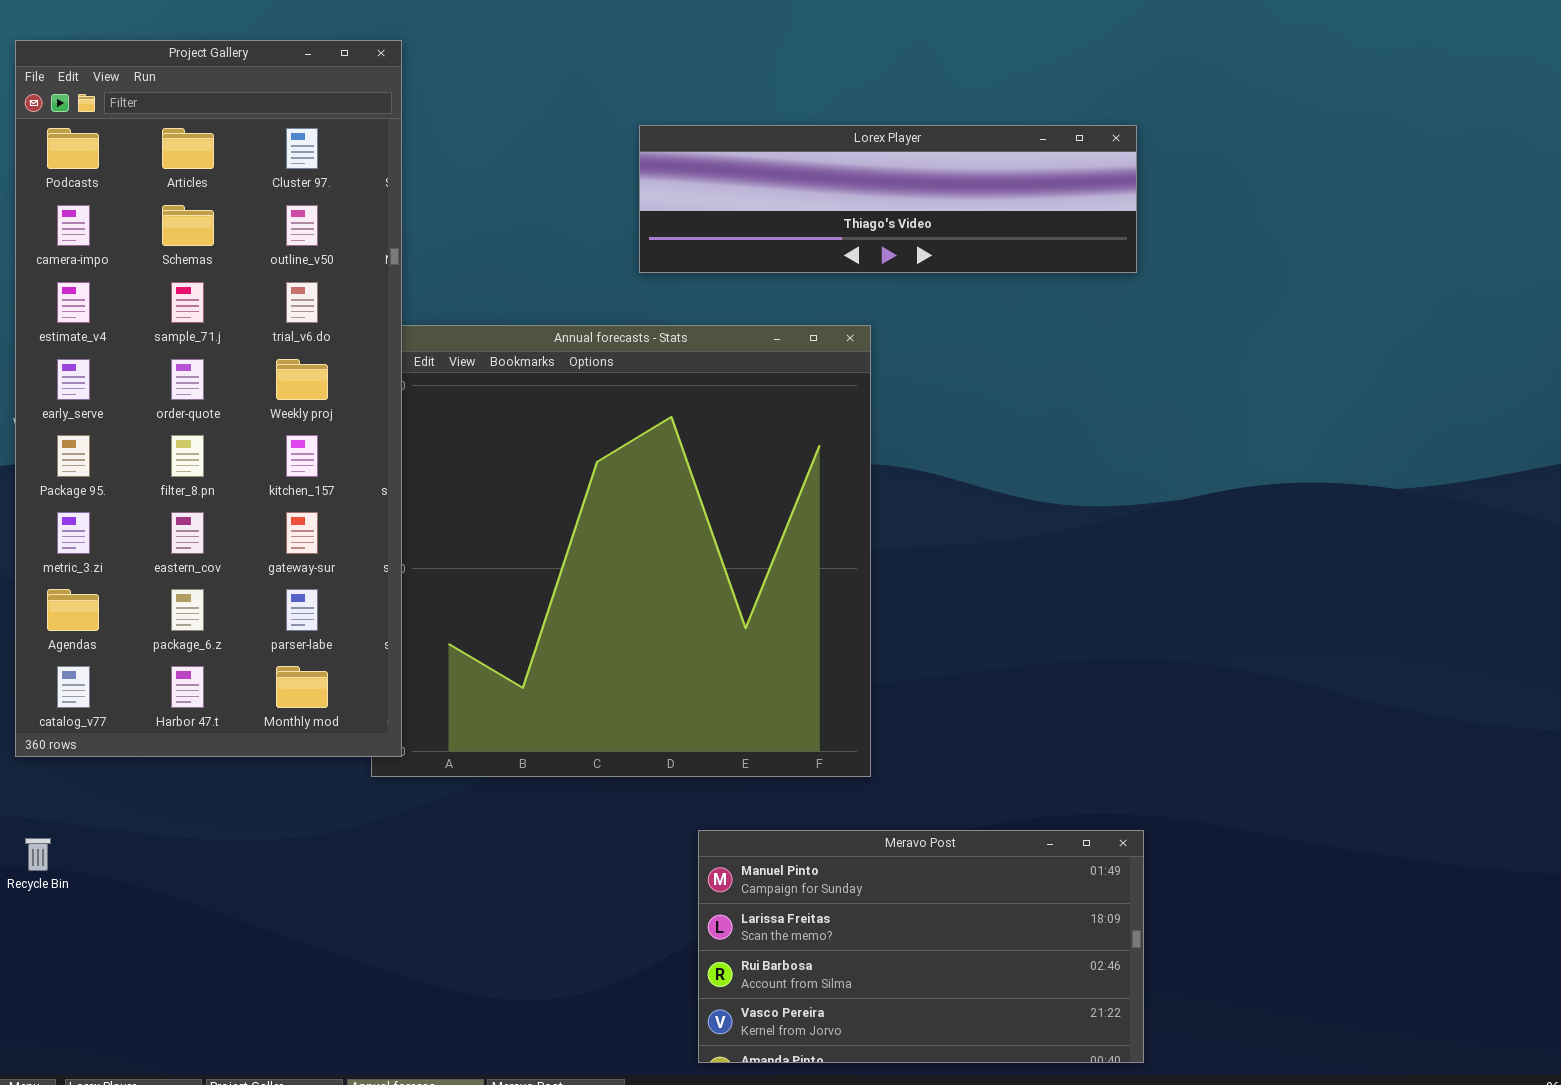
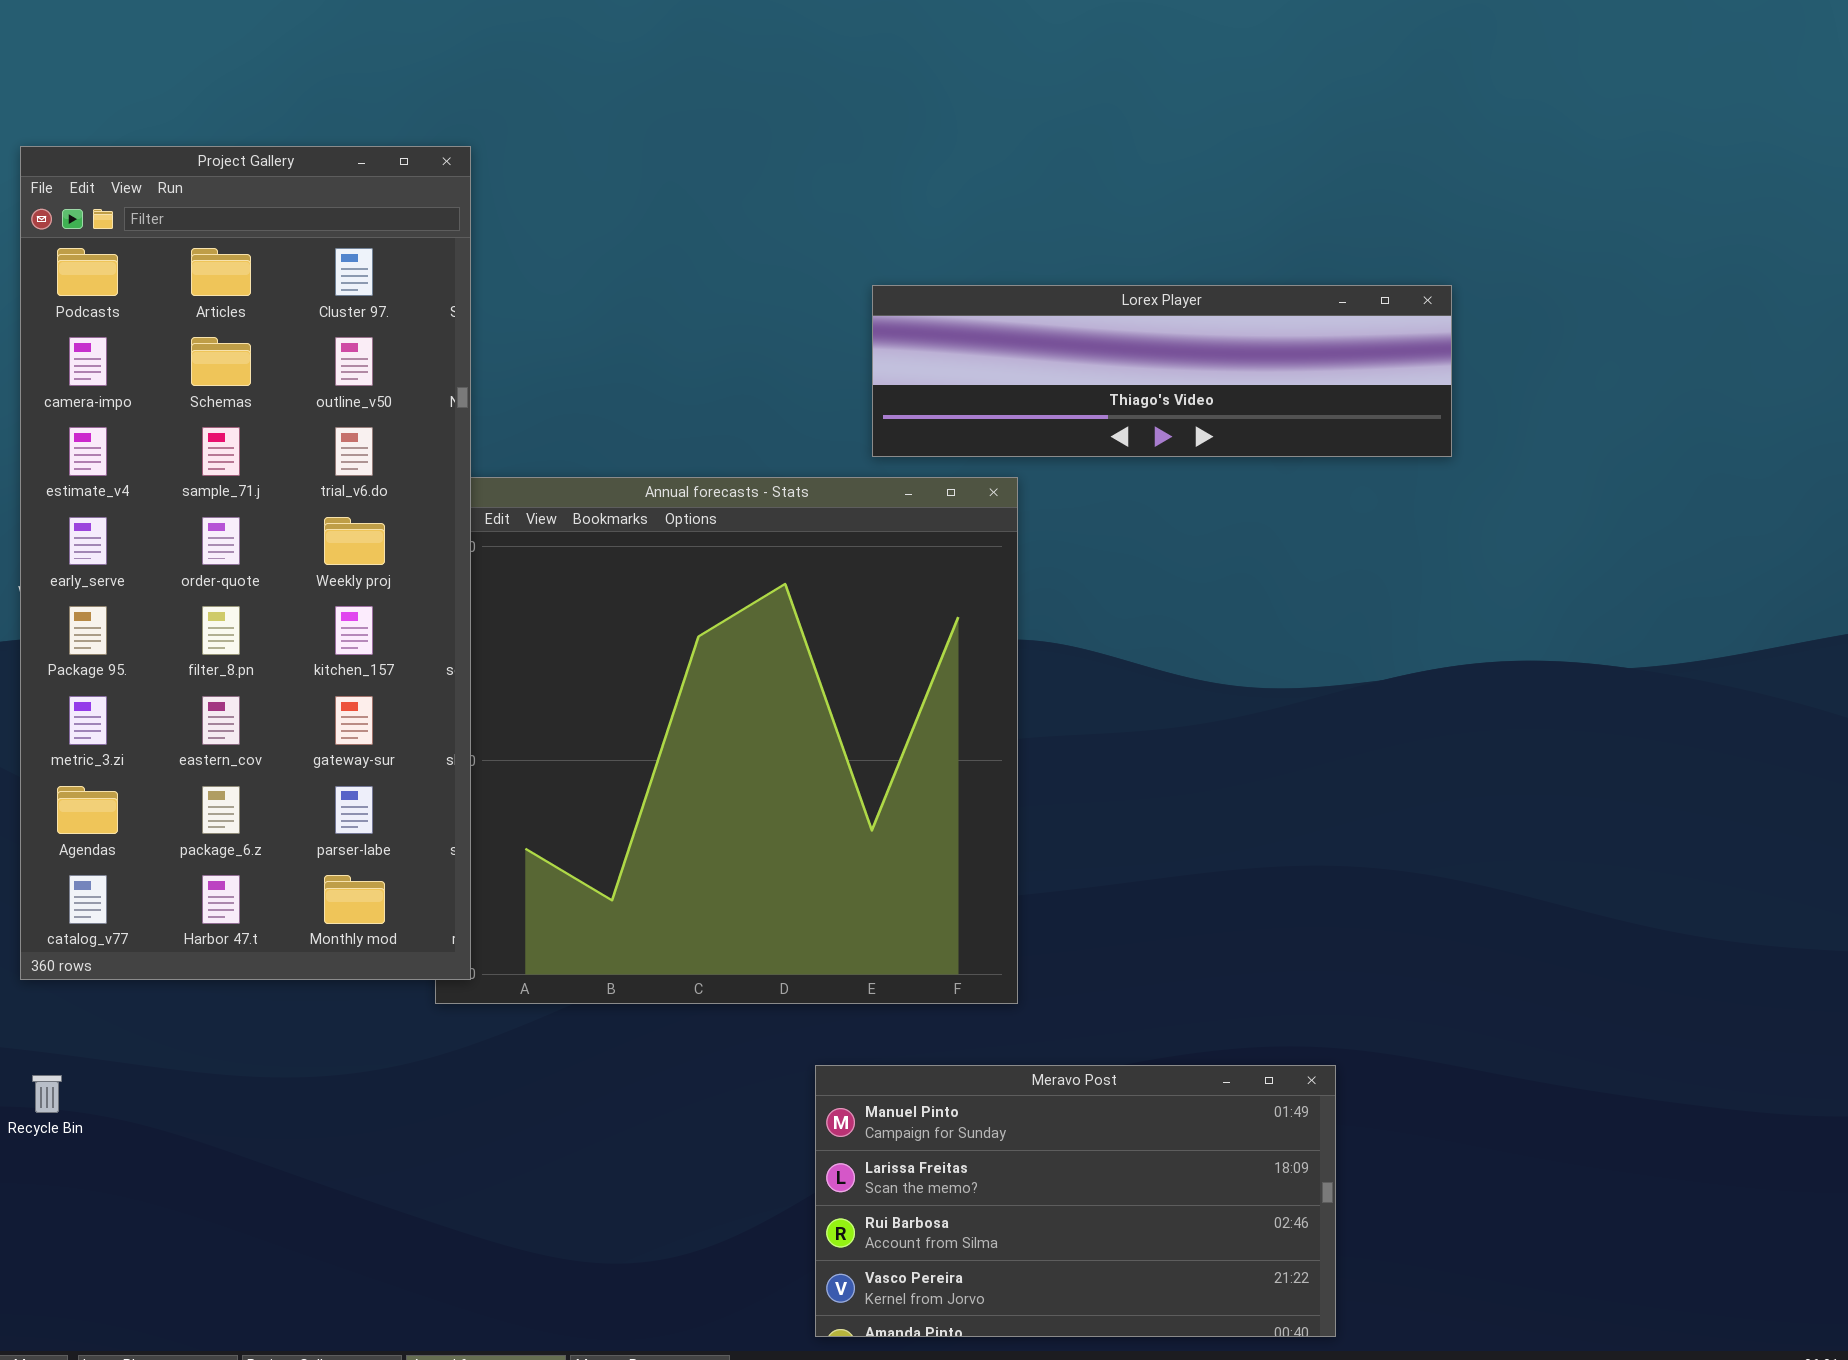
Lorex Player: [639,125,1137,273] -> [872,285,1452,457], moved

